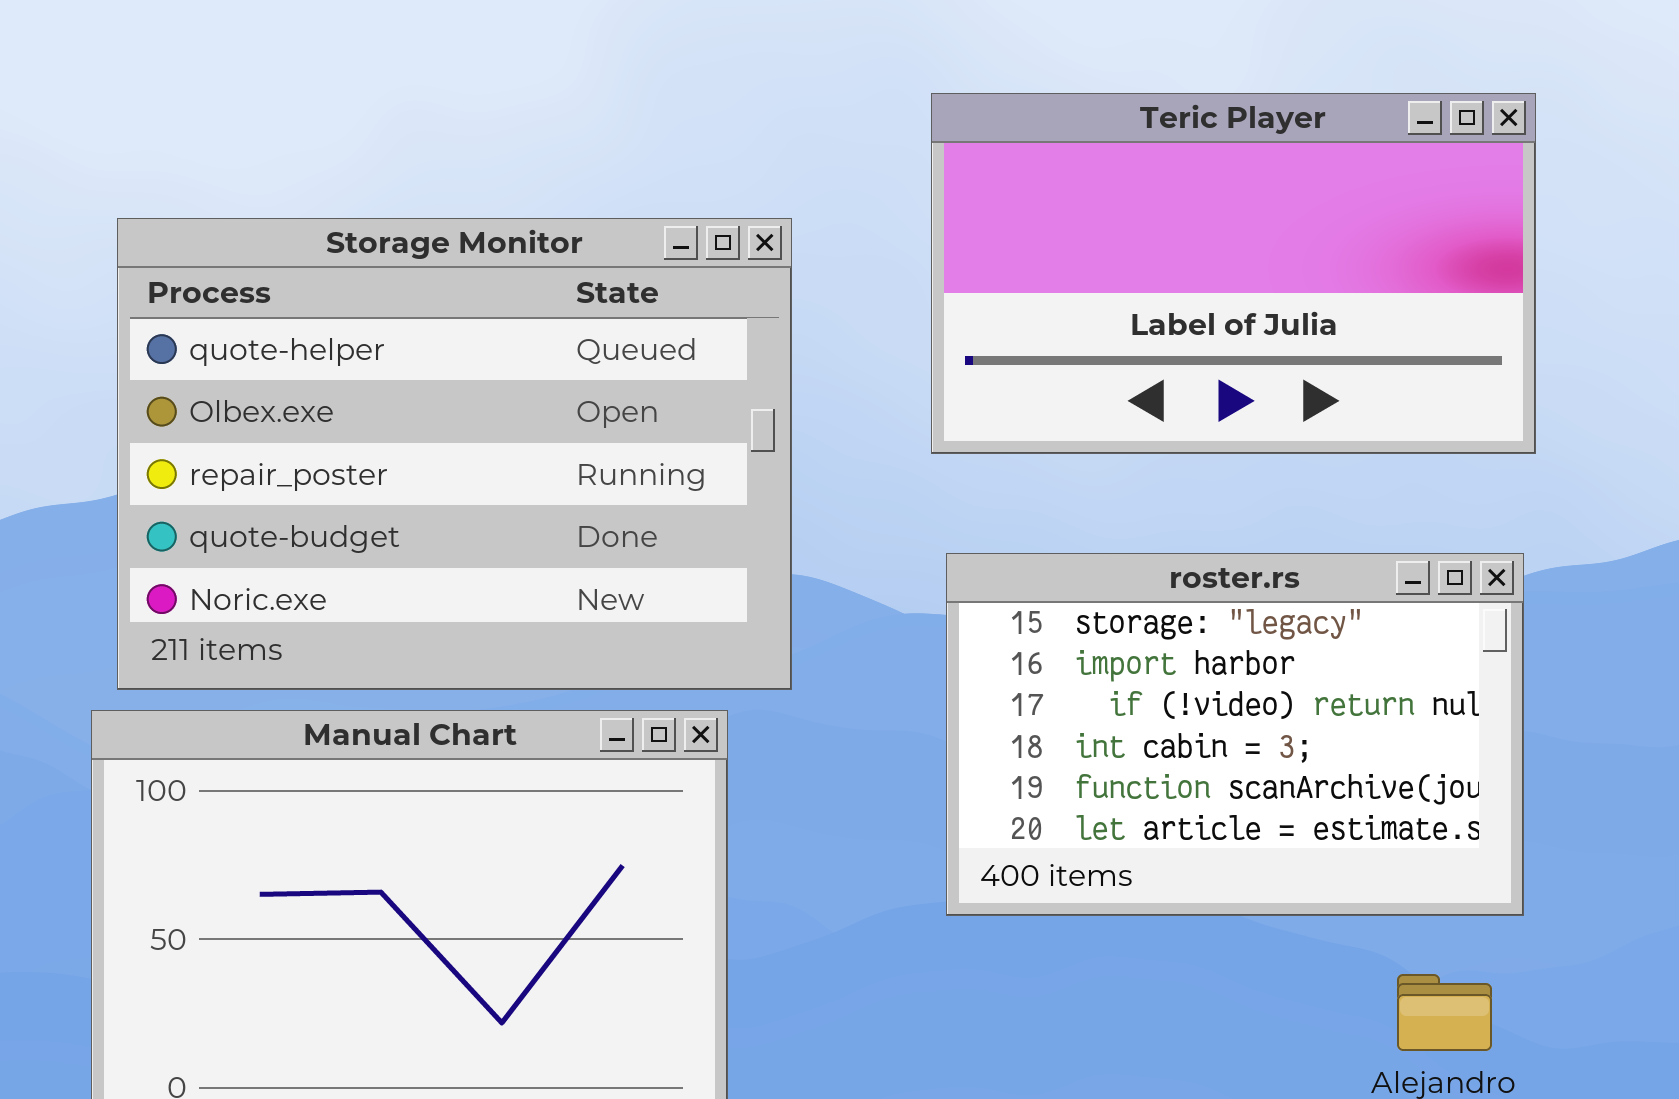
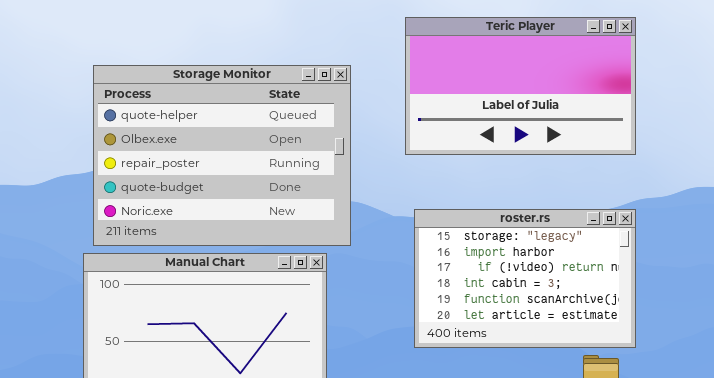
roster.rs: [946,553,1524,916] -> [414,209,636,348], moved

